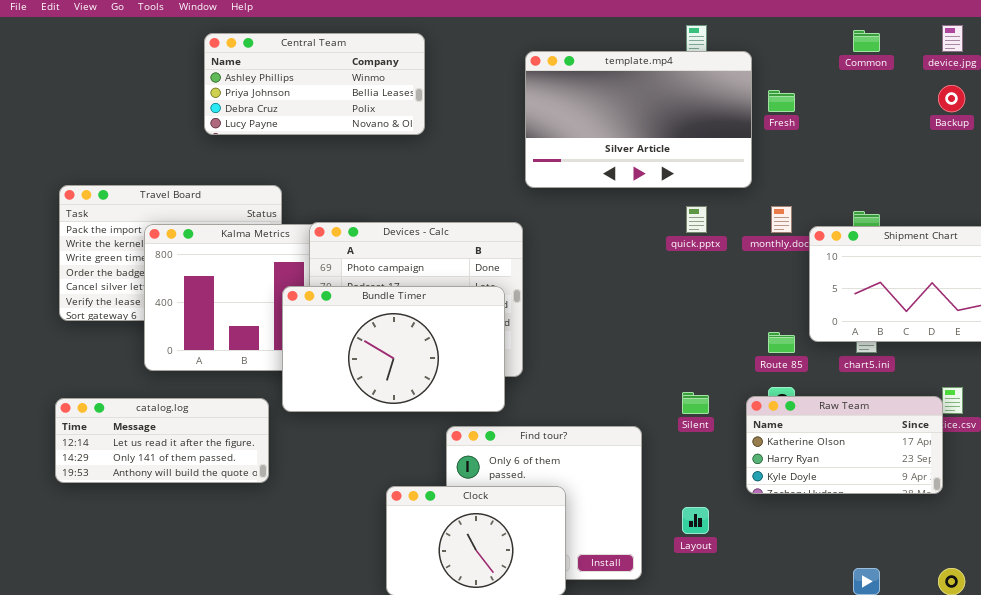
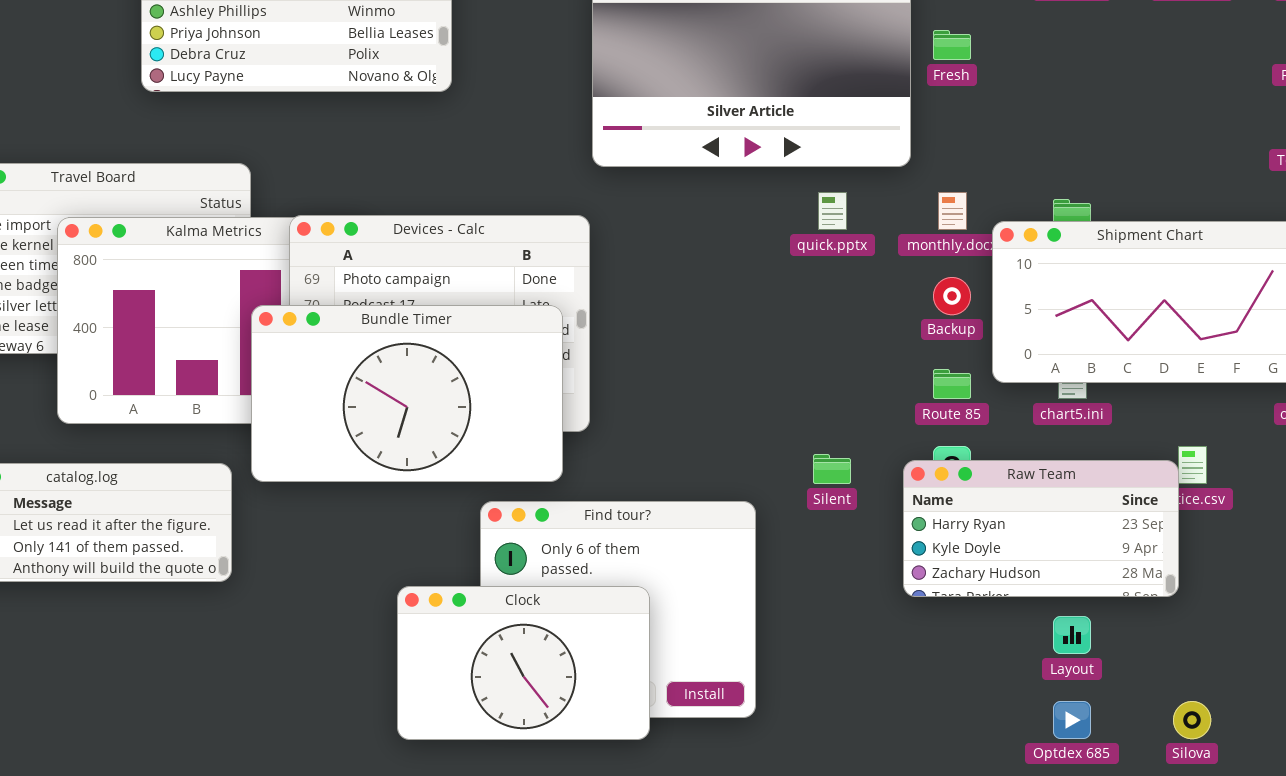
Backup: [938,85,965,112] -> [933,277,971,315], moved
Raw Team: [746,396,943,494] -> [903,460,1179,597], scrolled down 1 row
Layout: [682,507,709,534] -> [1053,616,1091,654], moved

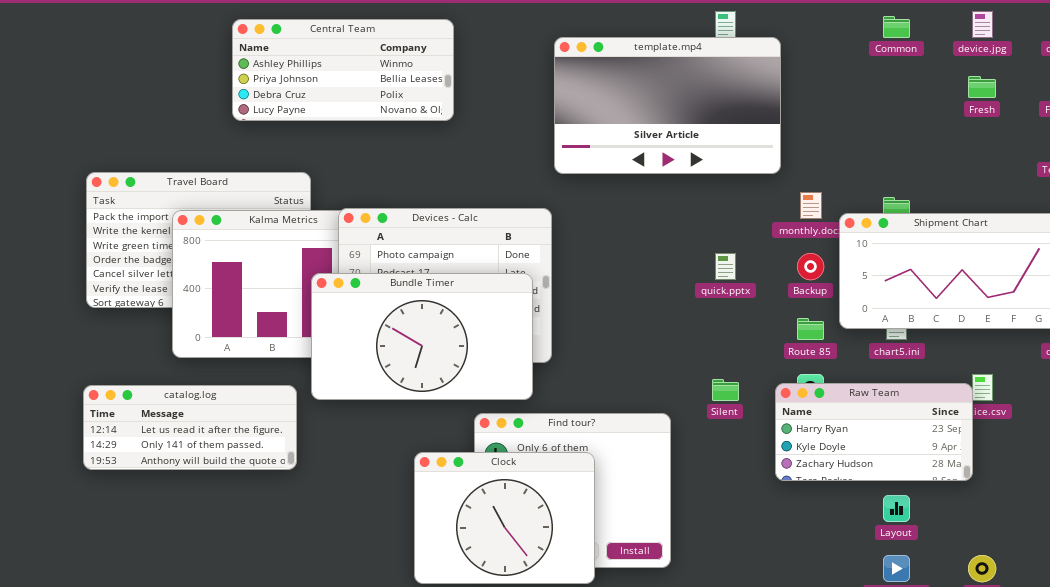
Fresh: [933,30,971,60] -> [968,76,996,98], moved
quick.pptx: [818,192,847,230] -> [715,253,736,280], moved
Clock: [397,586,650,740] -> [414,452,595,584], resized

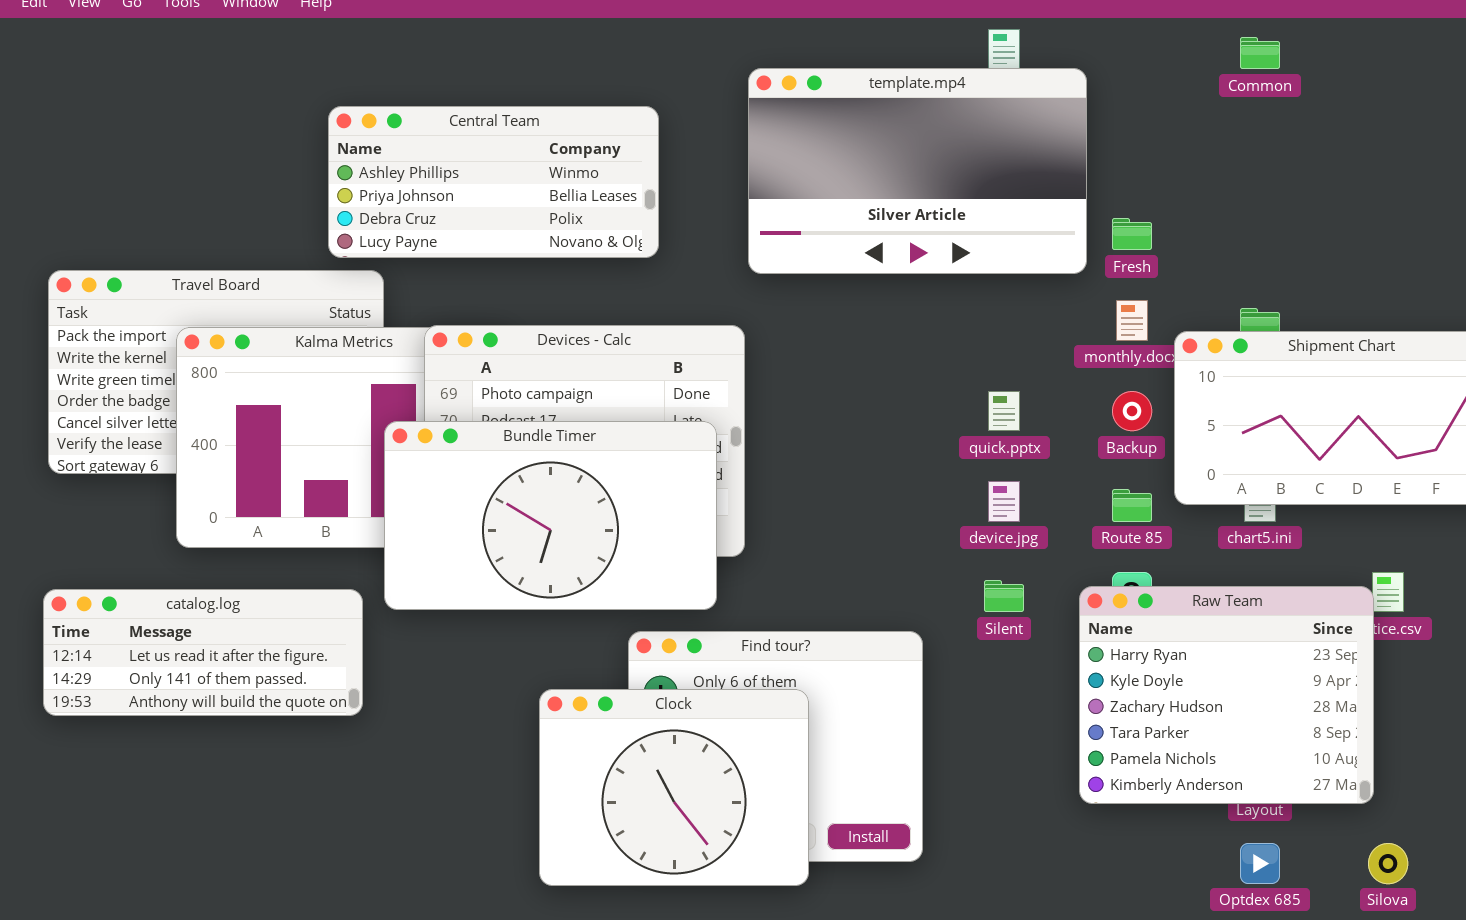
device.jpg: [972,11,993,38] -> [988,481,1020,522], moved
Central Team: [232,19,454,121] -> [328,106,659,258], moved
Fresh: [968,76,996,98] -> [1112,218,1152,250], moved
Raw Team: [775,383,973,481] -> [1079,586,1374,804], resized

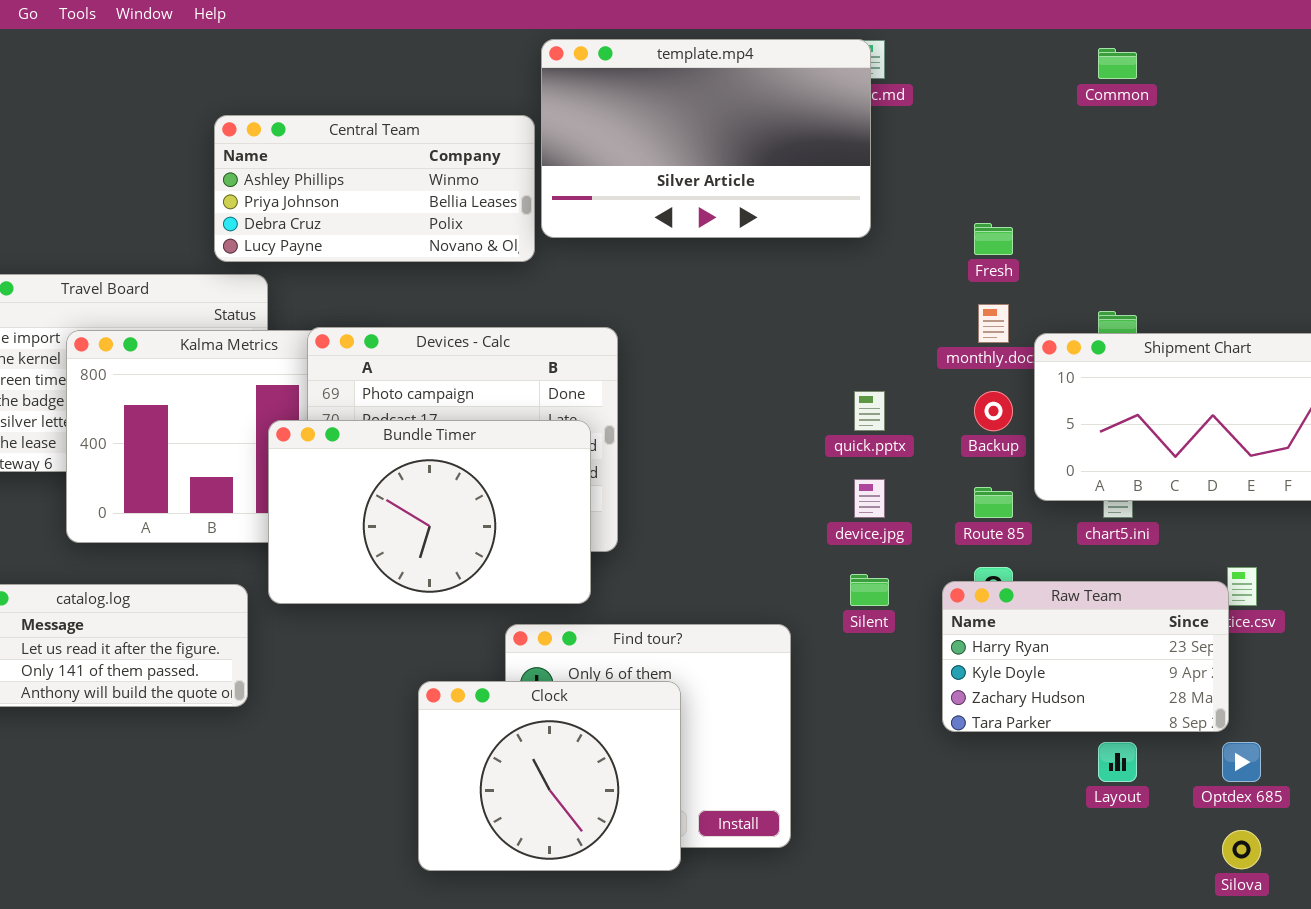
template.mp4: [748,68,1087,274] -> [541,39,871,238], moved
Raw Team: [1079,586,1374,804] -> [942,581,1229,732], resized
Optdex 685: [1240,843,1280,884] -> [1222,742,1261,782], moved

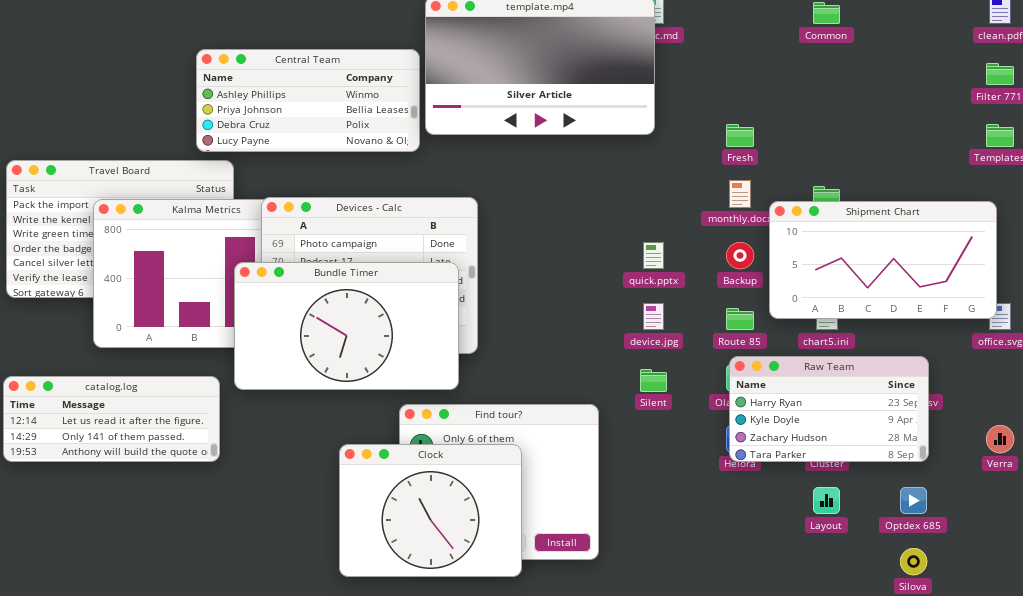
Raw Team: [942,581,1229,732] -> [729,356,929,462], moved

